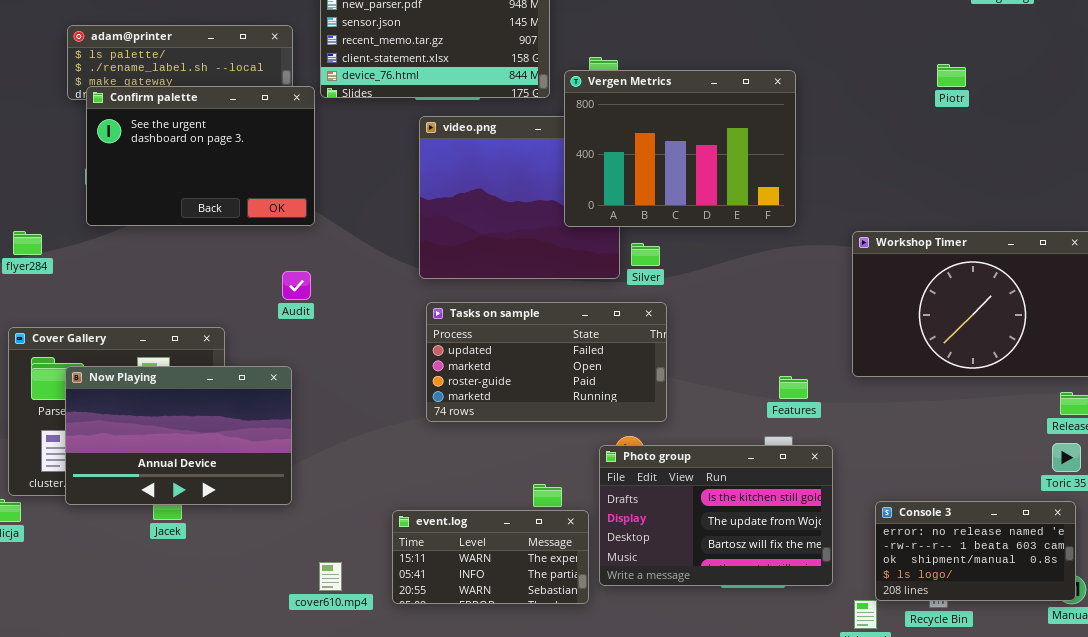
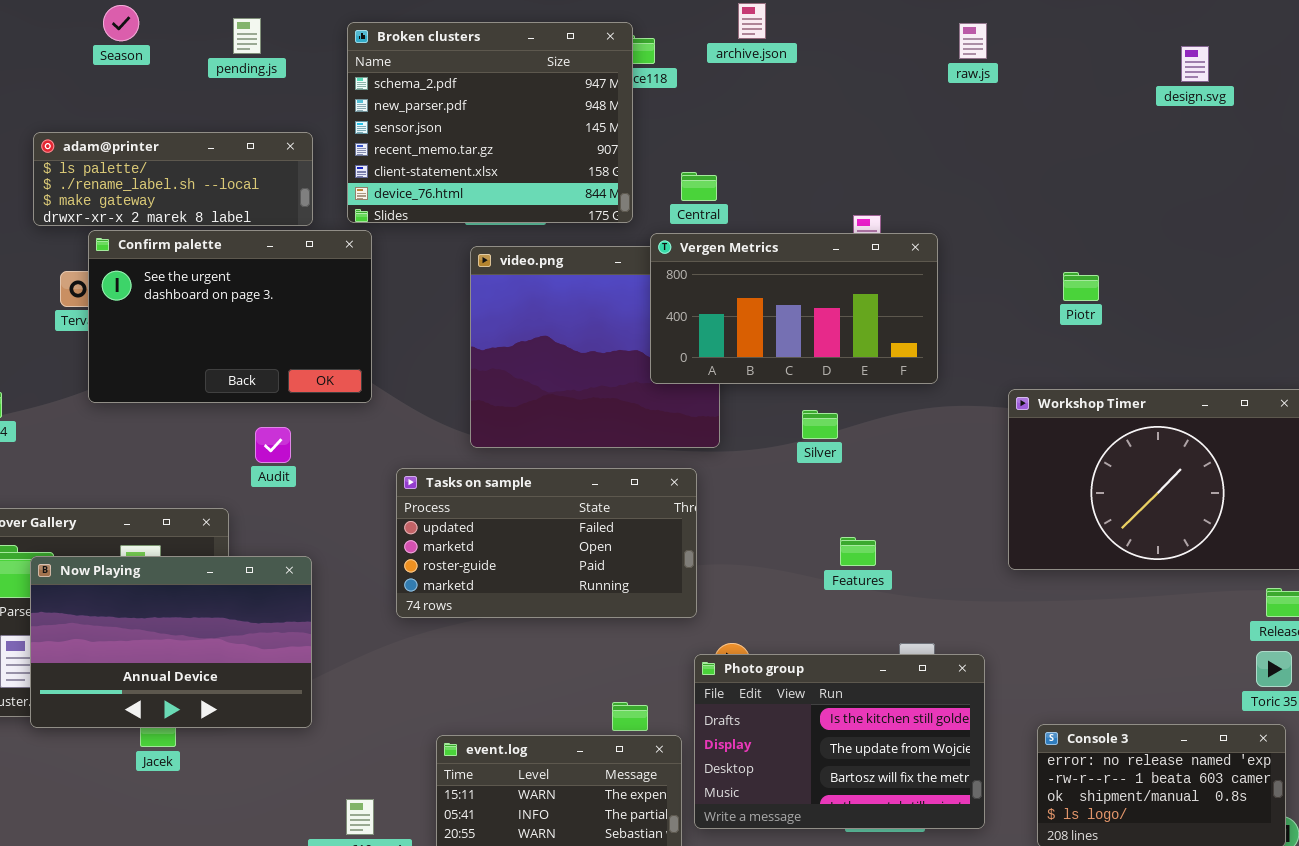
Piotr: [937,64,966,87] -> [1063,272,1099,301], moved
Vergen Metrics: [564,70,796,227] -> [650,233,938,384], resized
Confirm palette: [86,86,315,226] -> [88,230,372,403], moved
Silver: [631,243,660,266] -> [802,410,838,439], moved
Audit: [282,271,311,300] -> [255,427,291,463], moved
Tasks on sample: [426,302,667,422] -> [396,468,697,618], moved
Features: [779,376,808,399] -> [840,537,876,566], moved

